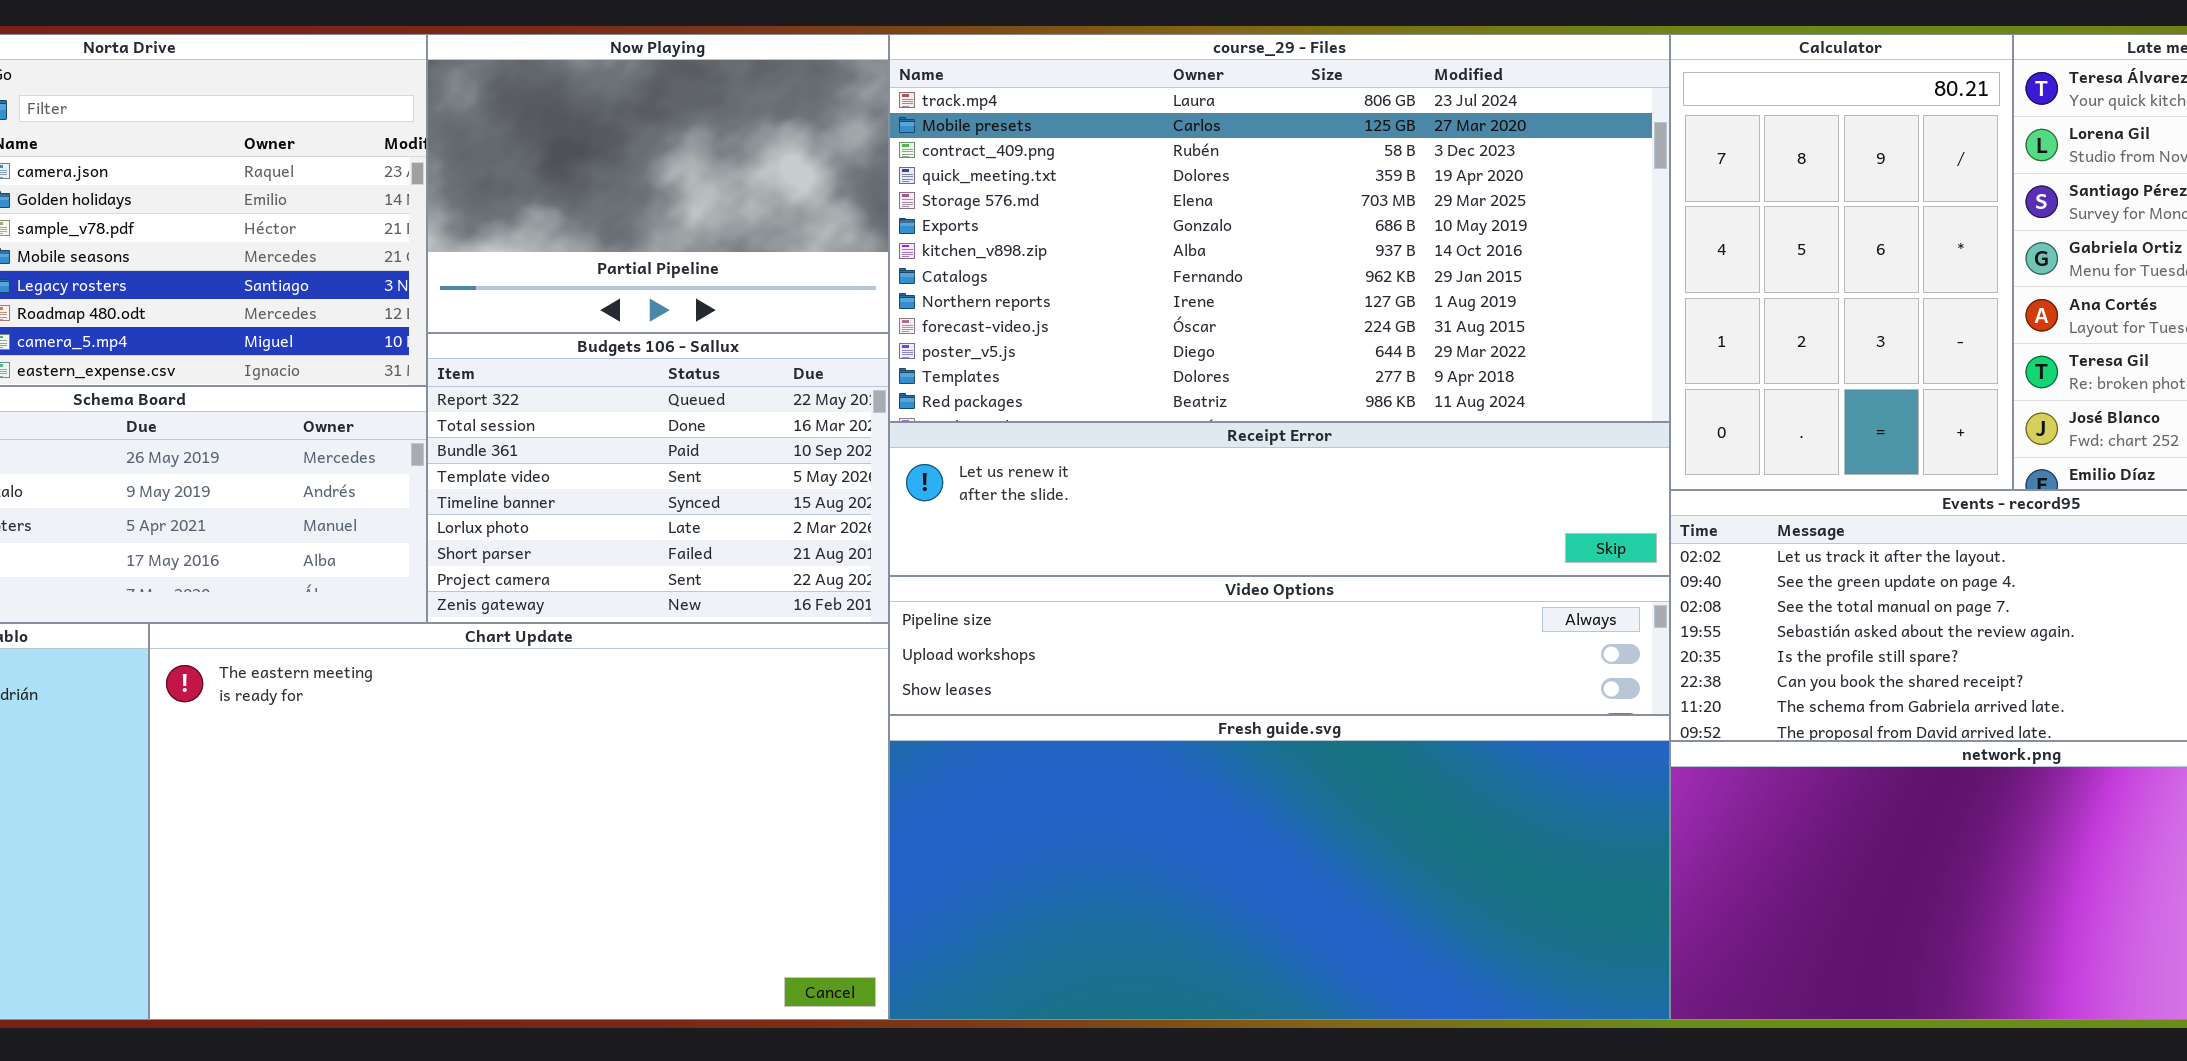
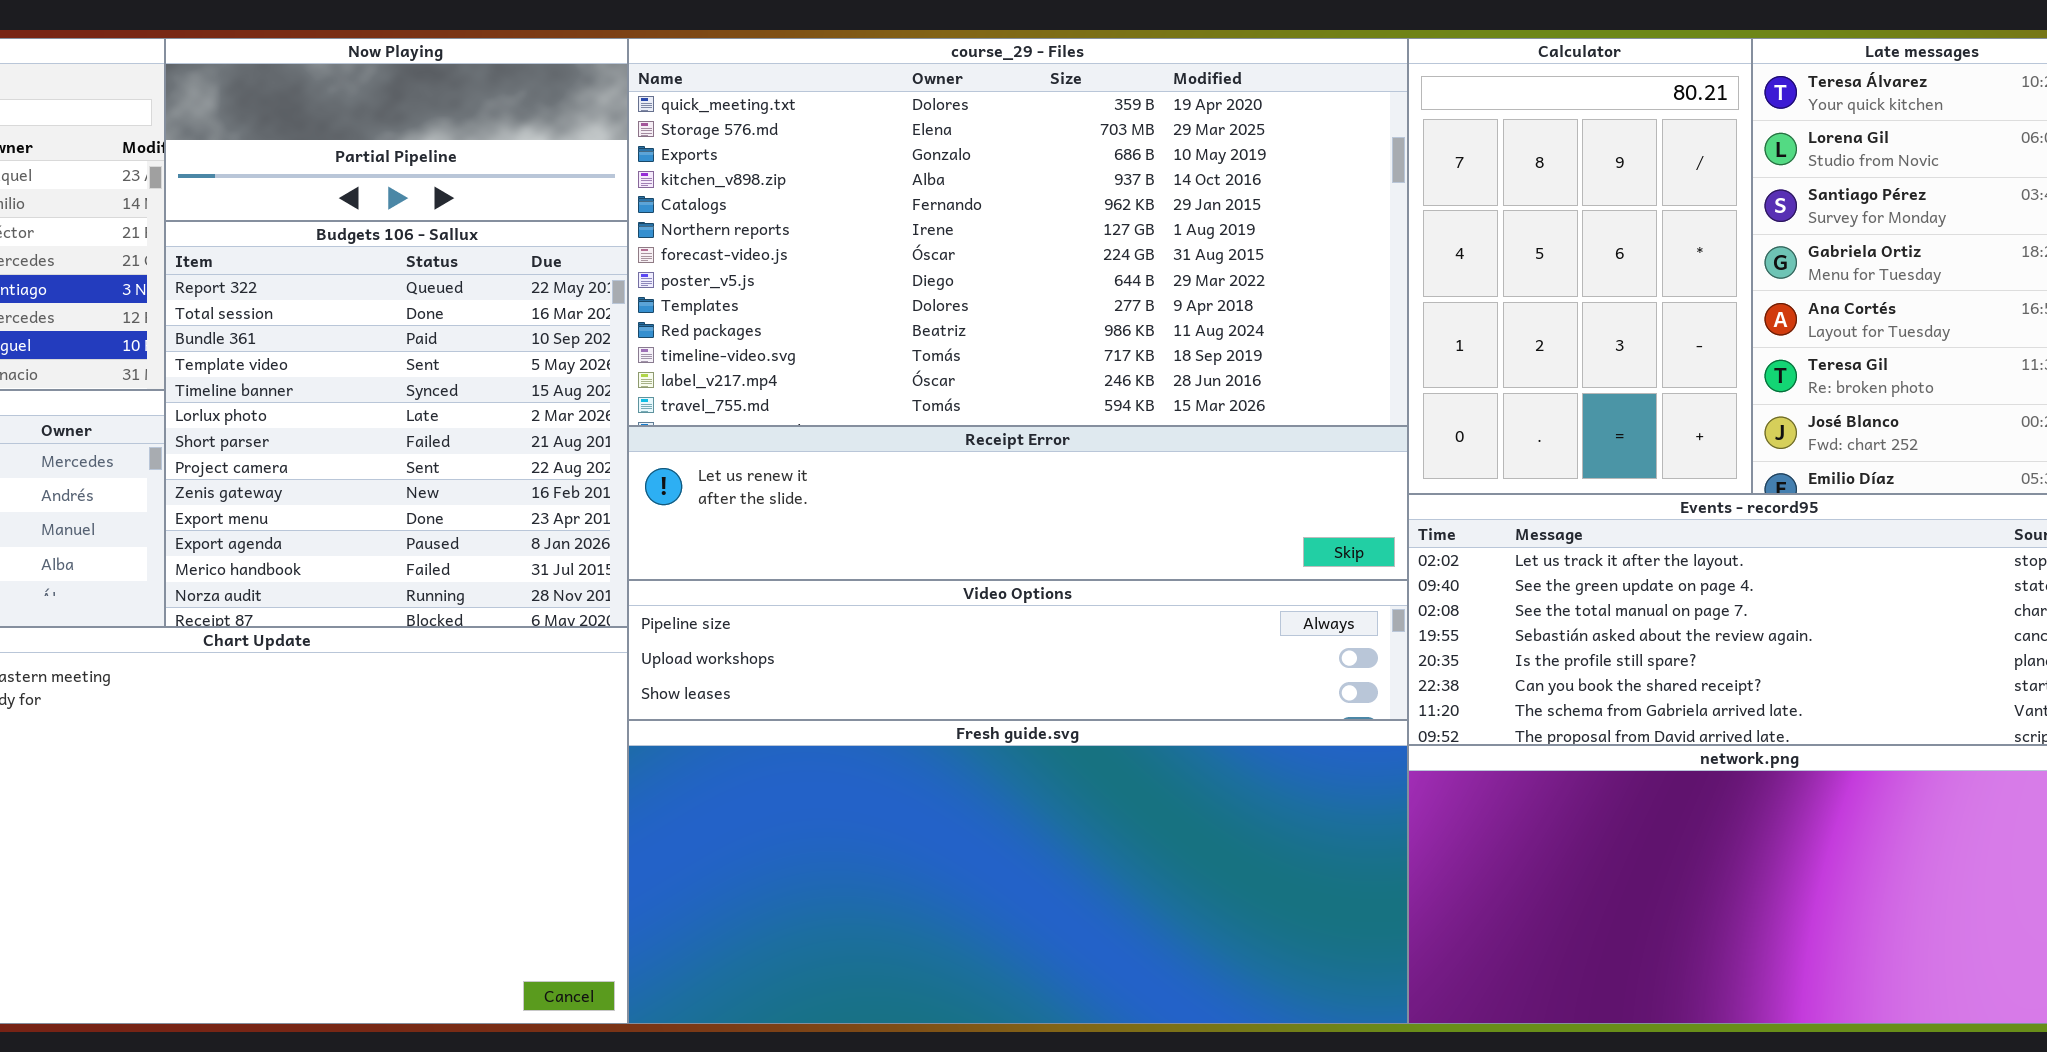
Now Playing: [427,34,889,333] -> [165,38,628,221], resized
course_29 - Files: [889,34,1670,422] -> [628,38,1408,426], scrolled down 3 rows
Budgets 106 - Sallux: [427,333,889,623] -> [165,221,628,627], resized

